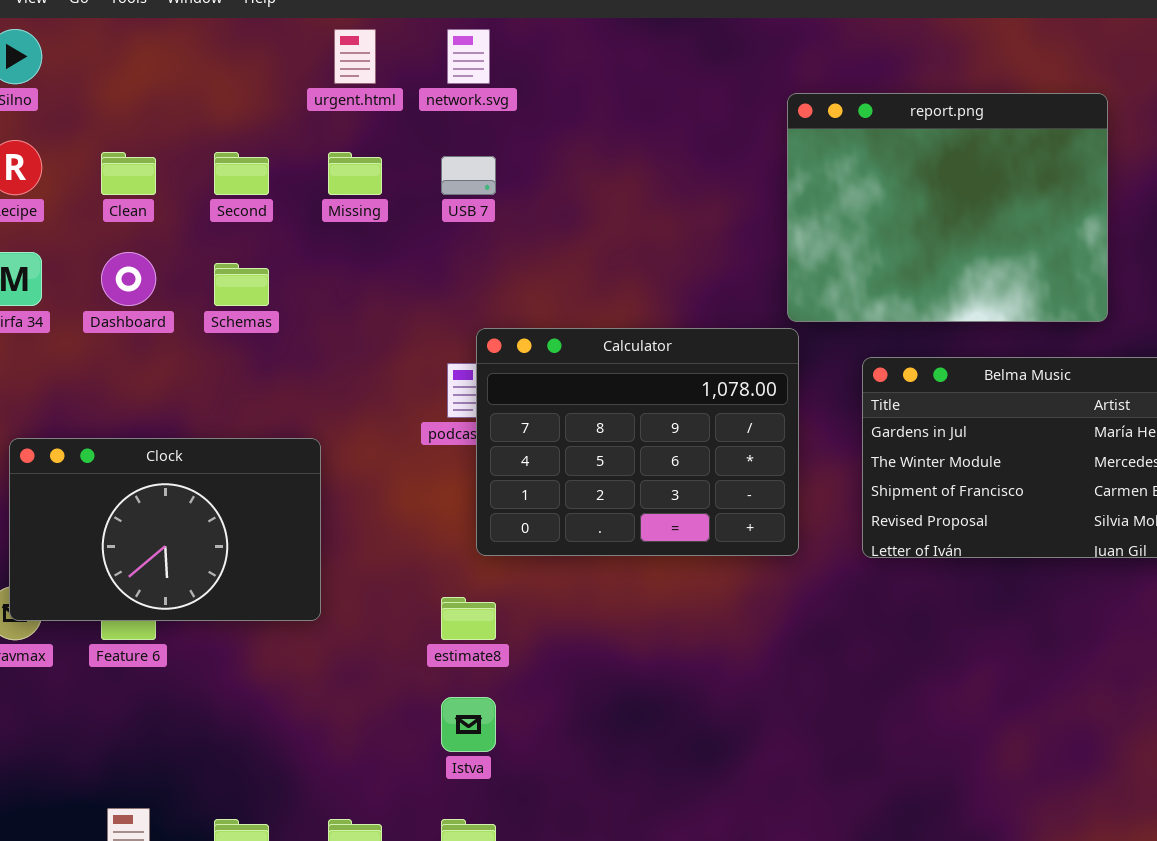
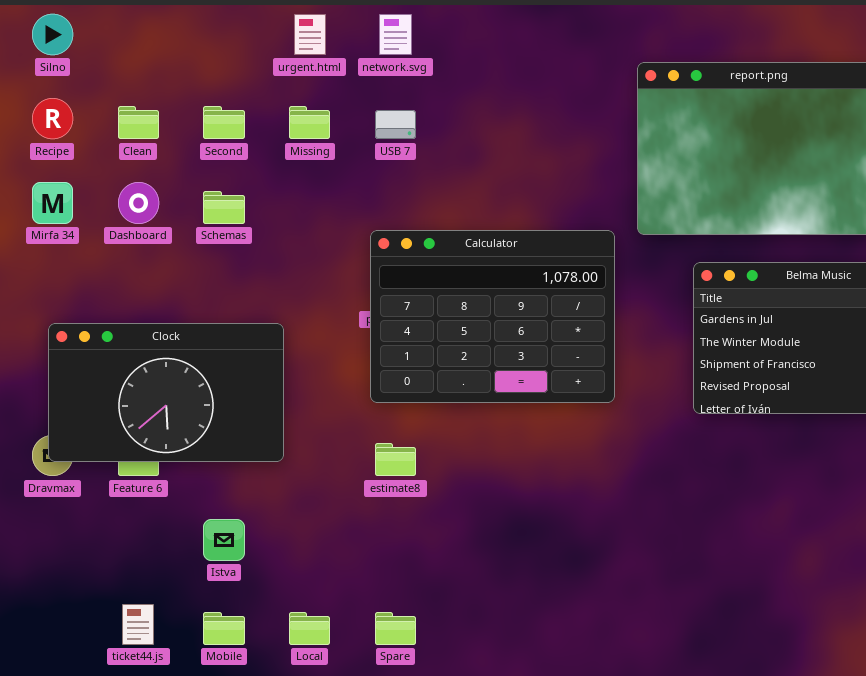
Calculator: [476,328,799,556] -> [370,230,615,403], moved
Istva: [441,697,496,752] -> [203,519,245,561], moved

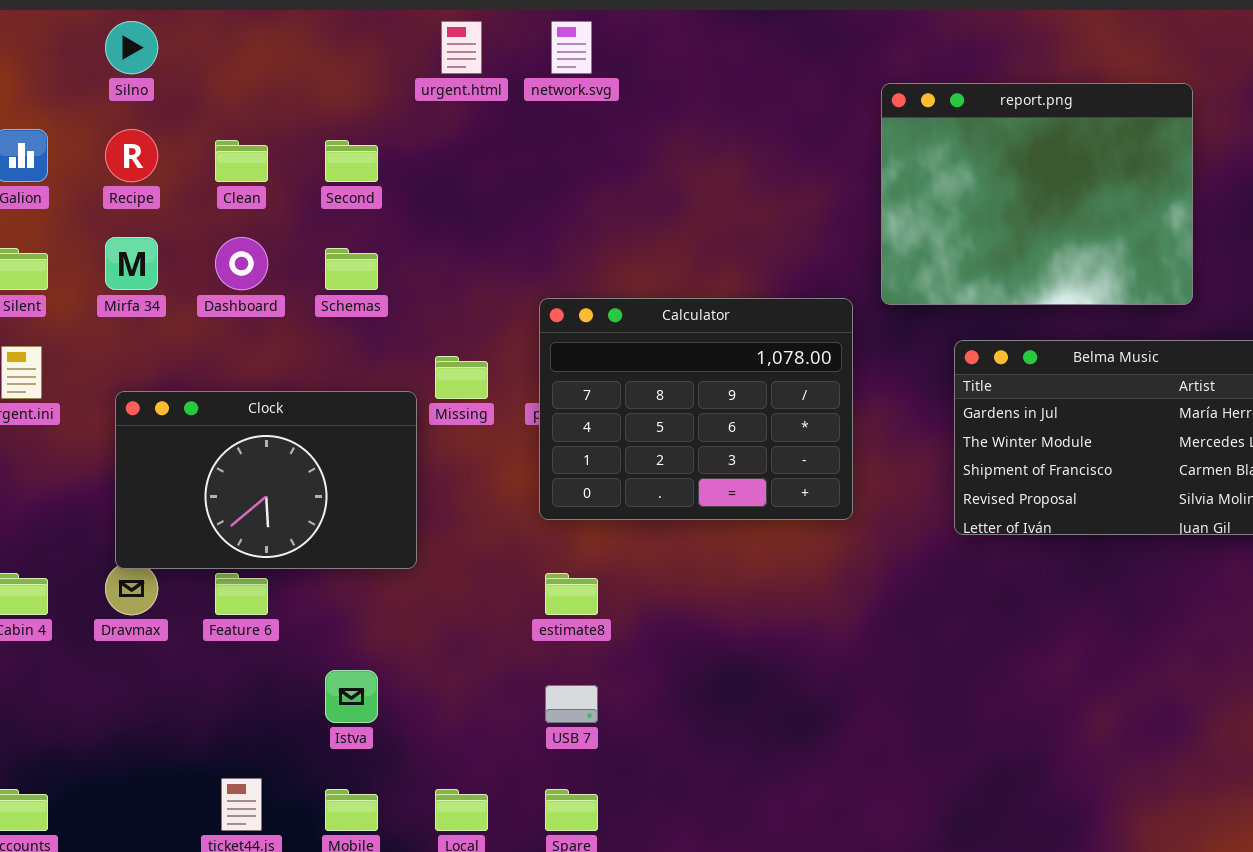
Missing: [289,106,330,139] -> [435,356,488,399], moved
USB 7: [375,110,416,139] -> [545,685,598,723], moved
Clock: [48,323,284,462] -> [115,391,417,569], moved

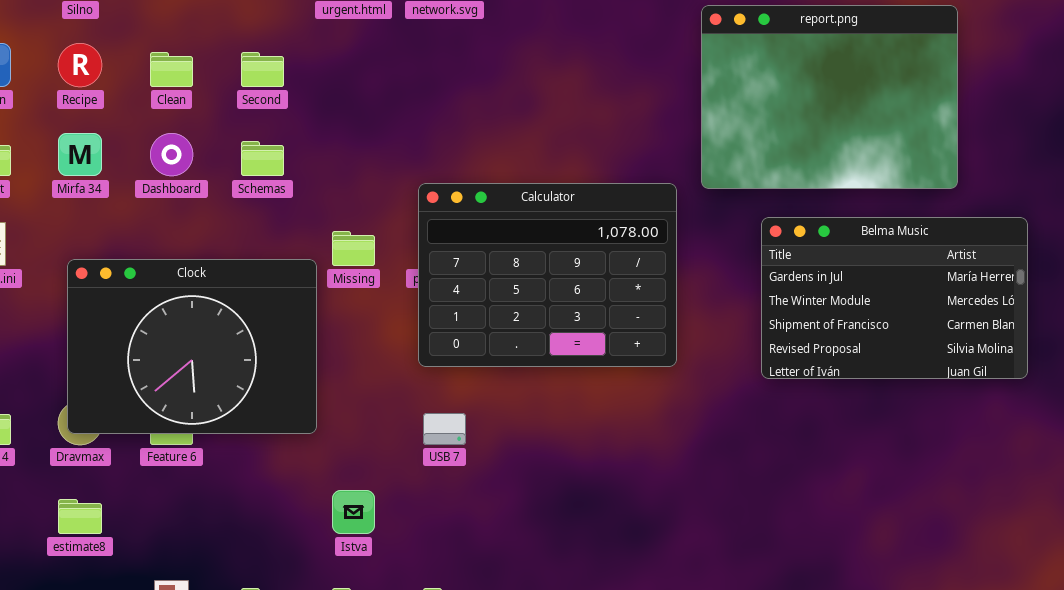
Clock: [115,391,417,569] -> [67,259,317,434], resized
estimate8: [545,573,598,615] -> [58,499,102,534], moved
Istva: [325,670,378,723] -> [332,490,375,534], moved
USB 7: [545,685,598,723] -> [423,413,466,445], moved

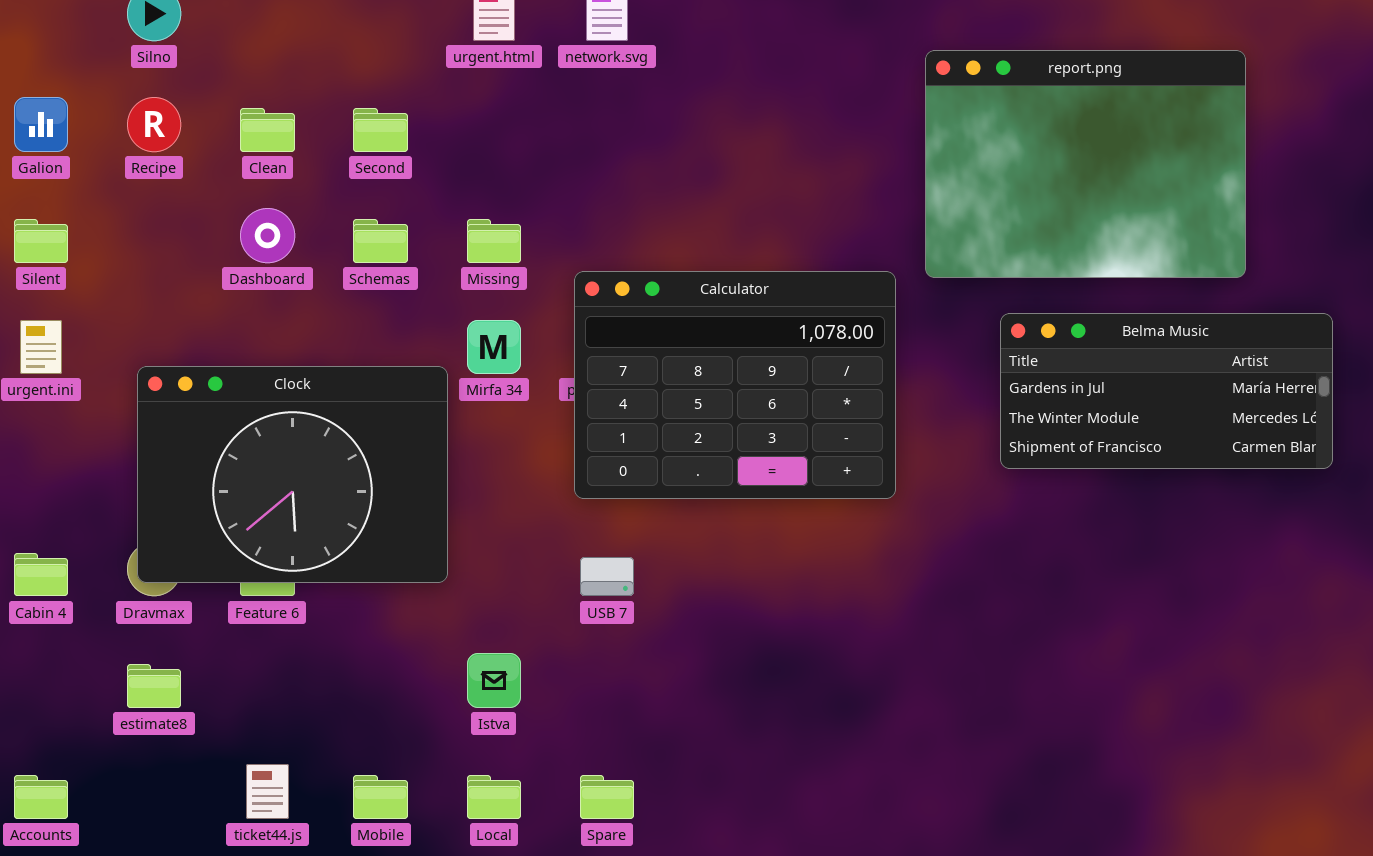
Mirfa 34: [58,133,102,176] -> [467,320,521,374], moved
Belma Music: [761,217,1028,379] -> [1000,313,1333,469], resized
Missing: [332,231,375,266] -> [467,219,521,263], moved

